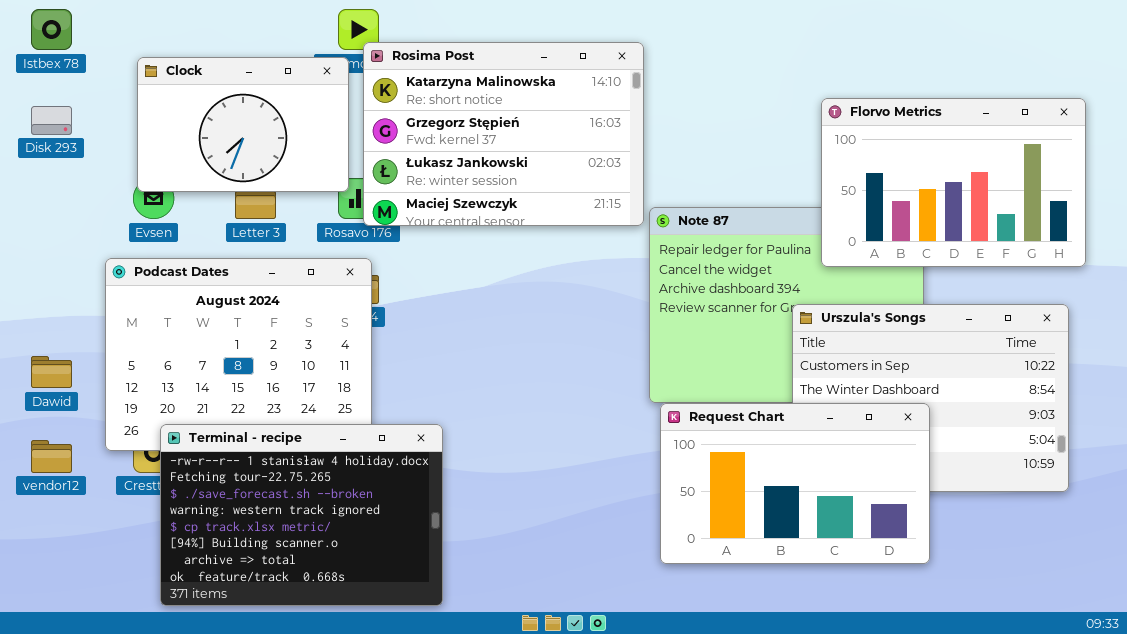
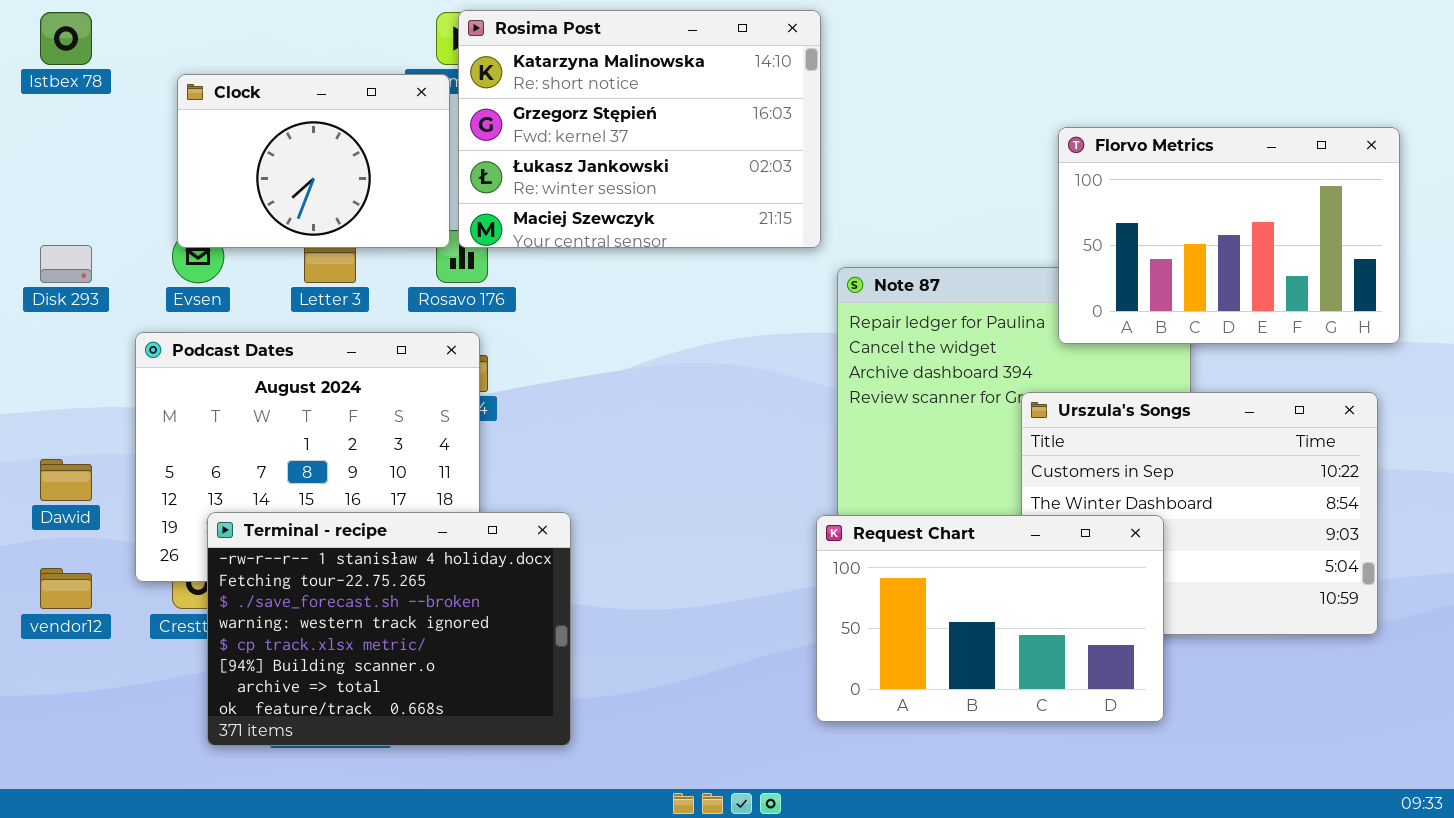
Rosima Post: [363,42,644,226] -> [458,10,821,248], moved
Disk 293: [31,106,72,135] -> [40,245,92,283], moved
Request Chart: [660,403,930,564] -> [816,515,1164,722], moved
Terminal - recipe: [160,424,443,606] -> [207,512,571,746], moved

